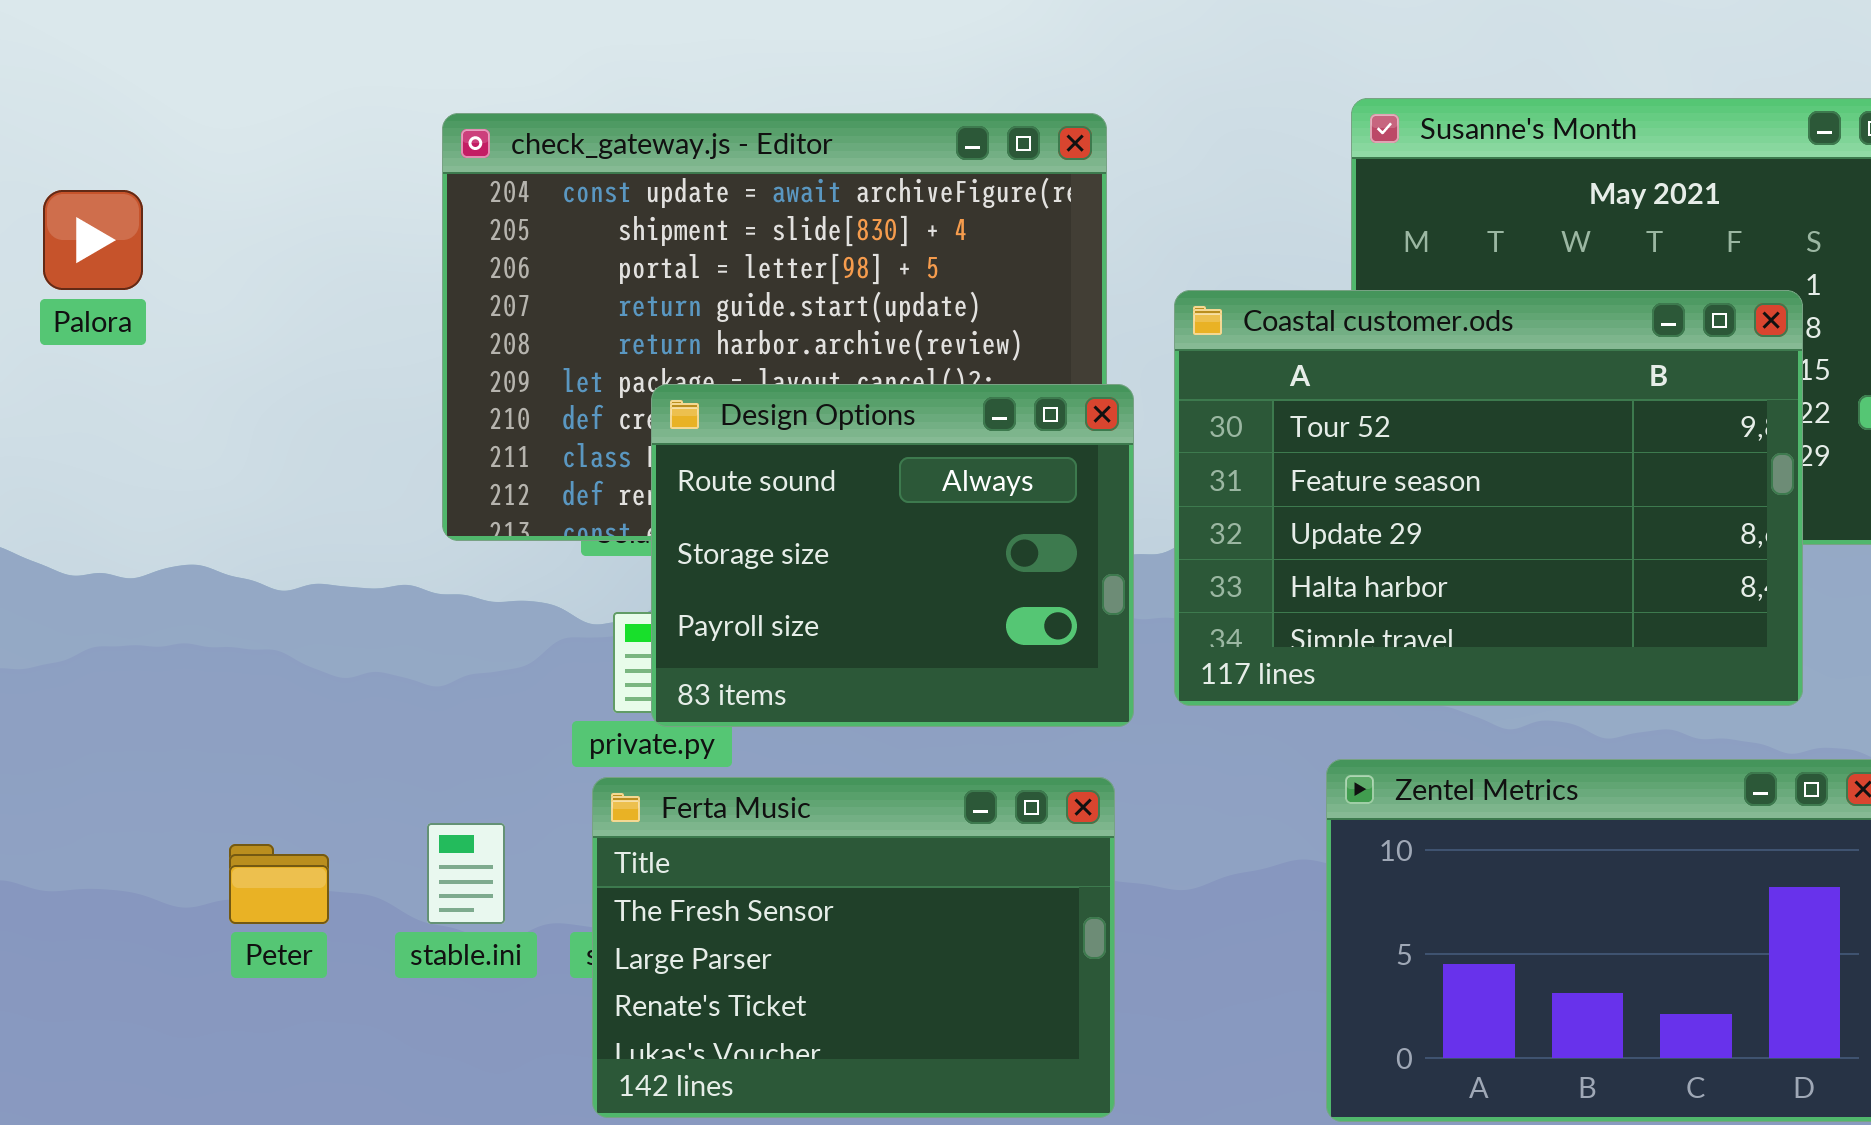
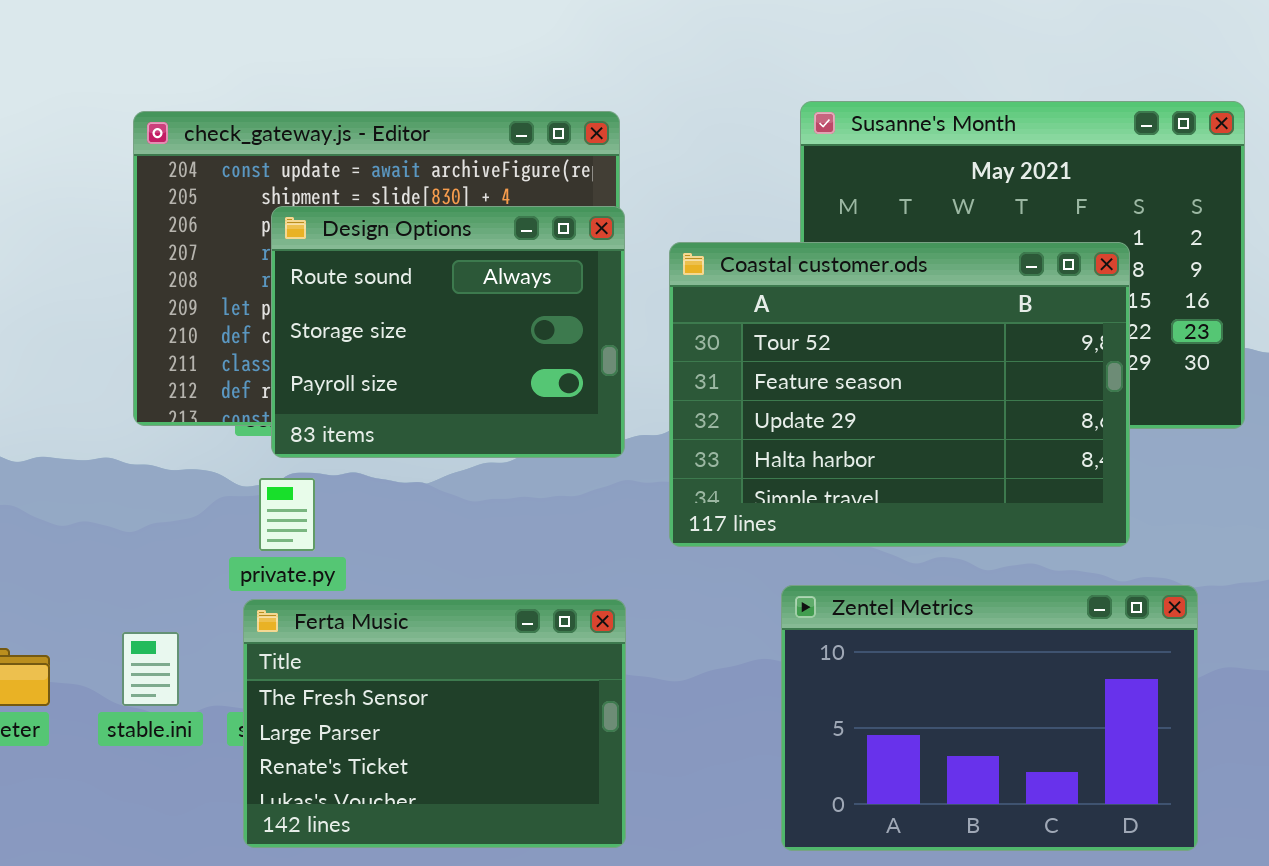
Design Options: [651,384,1134,727] -> [271,206,625,458], moved

